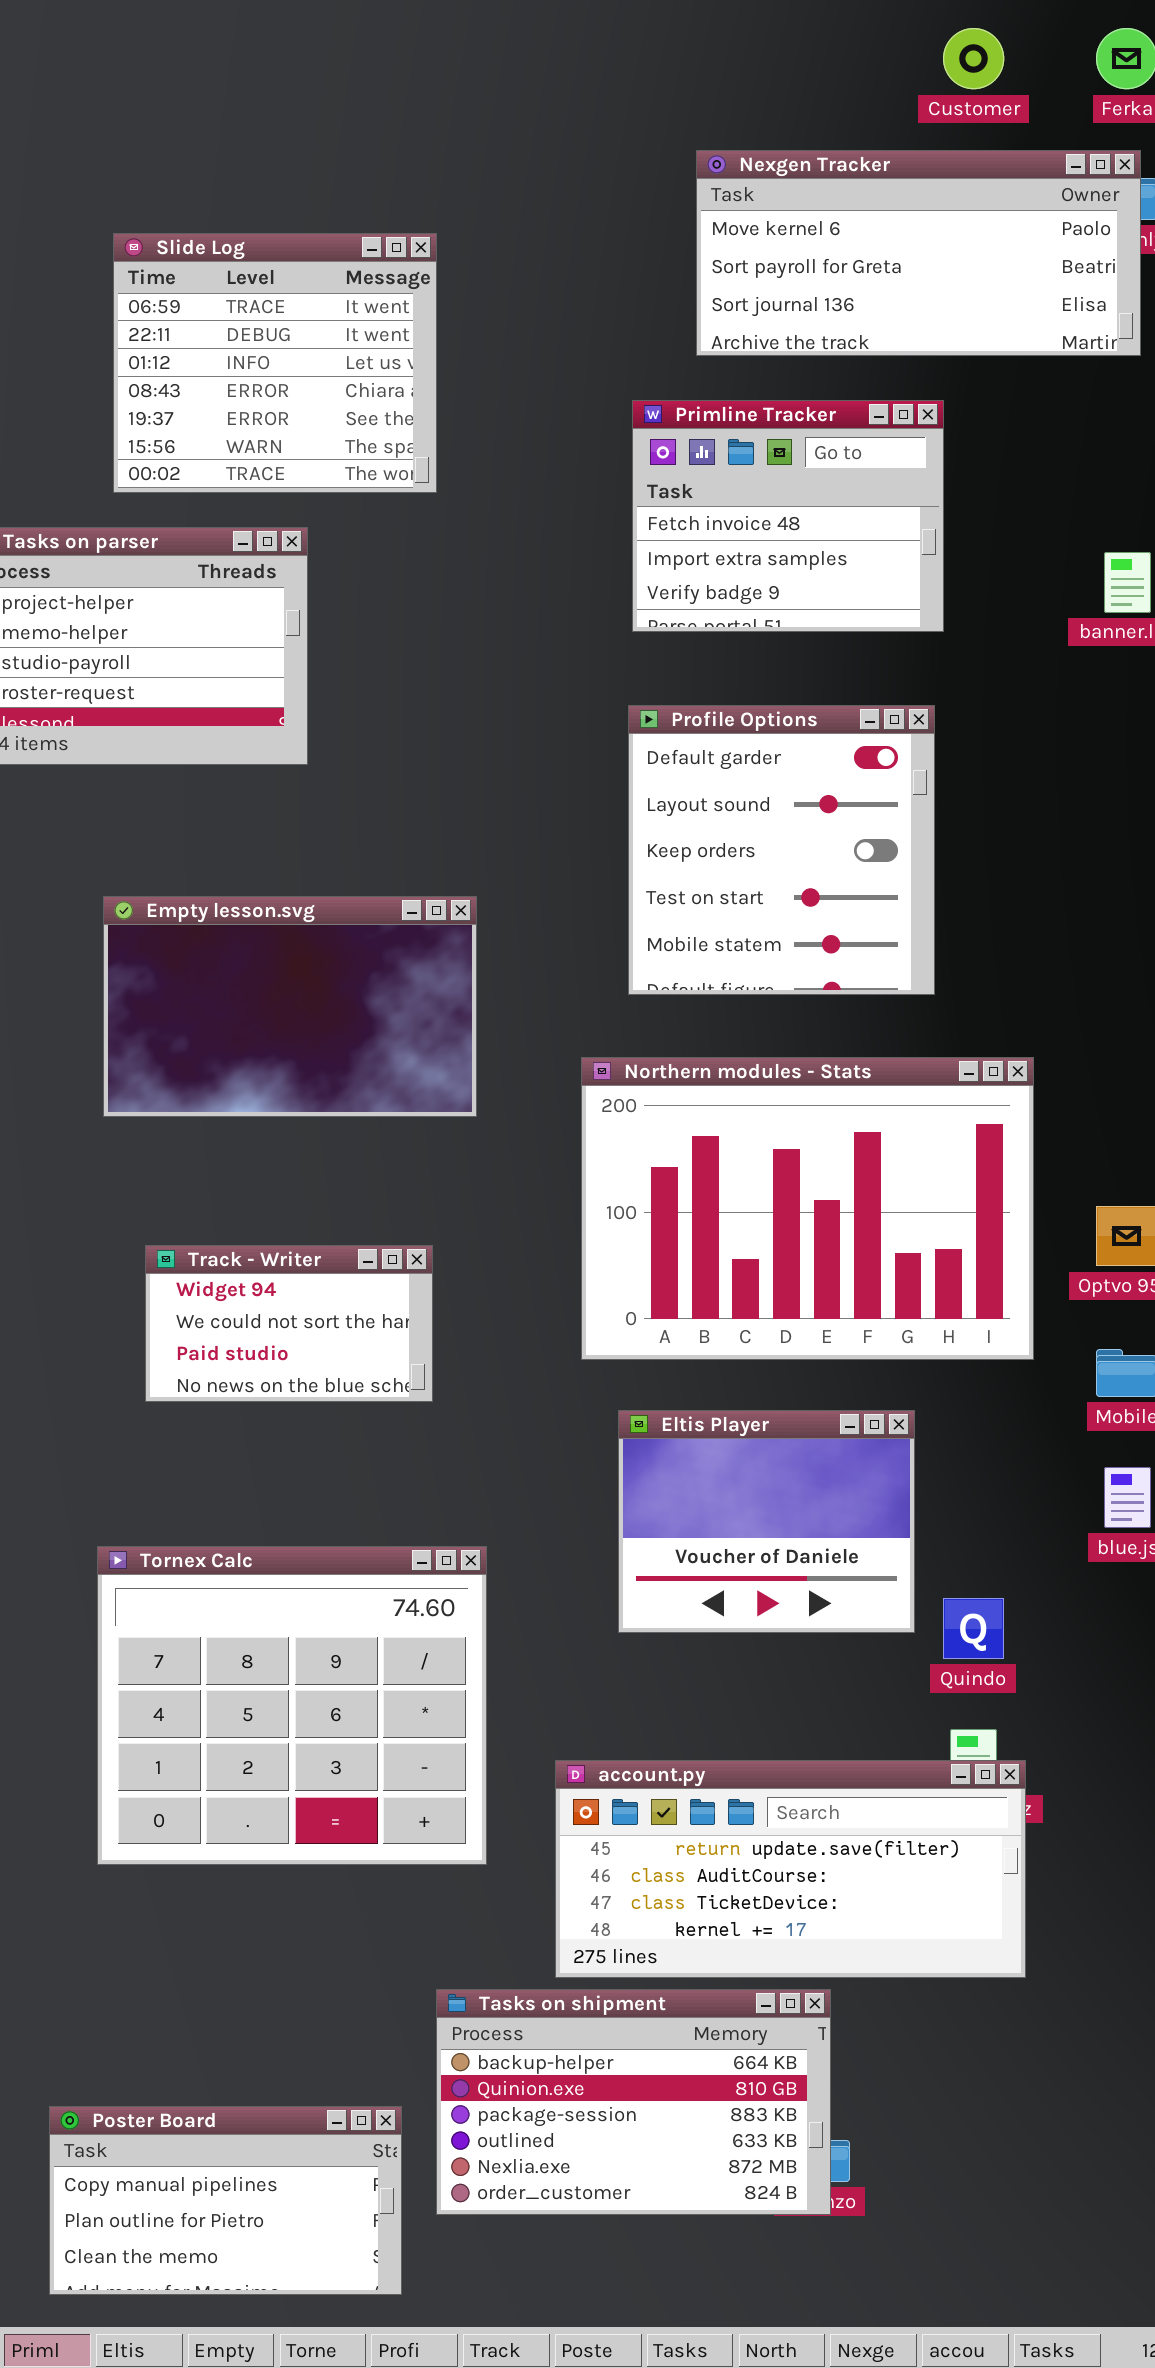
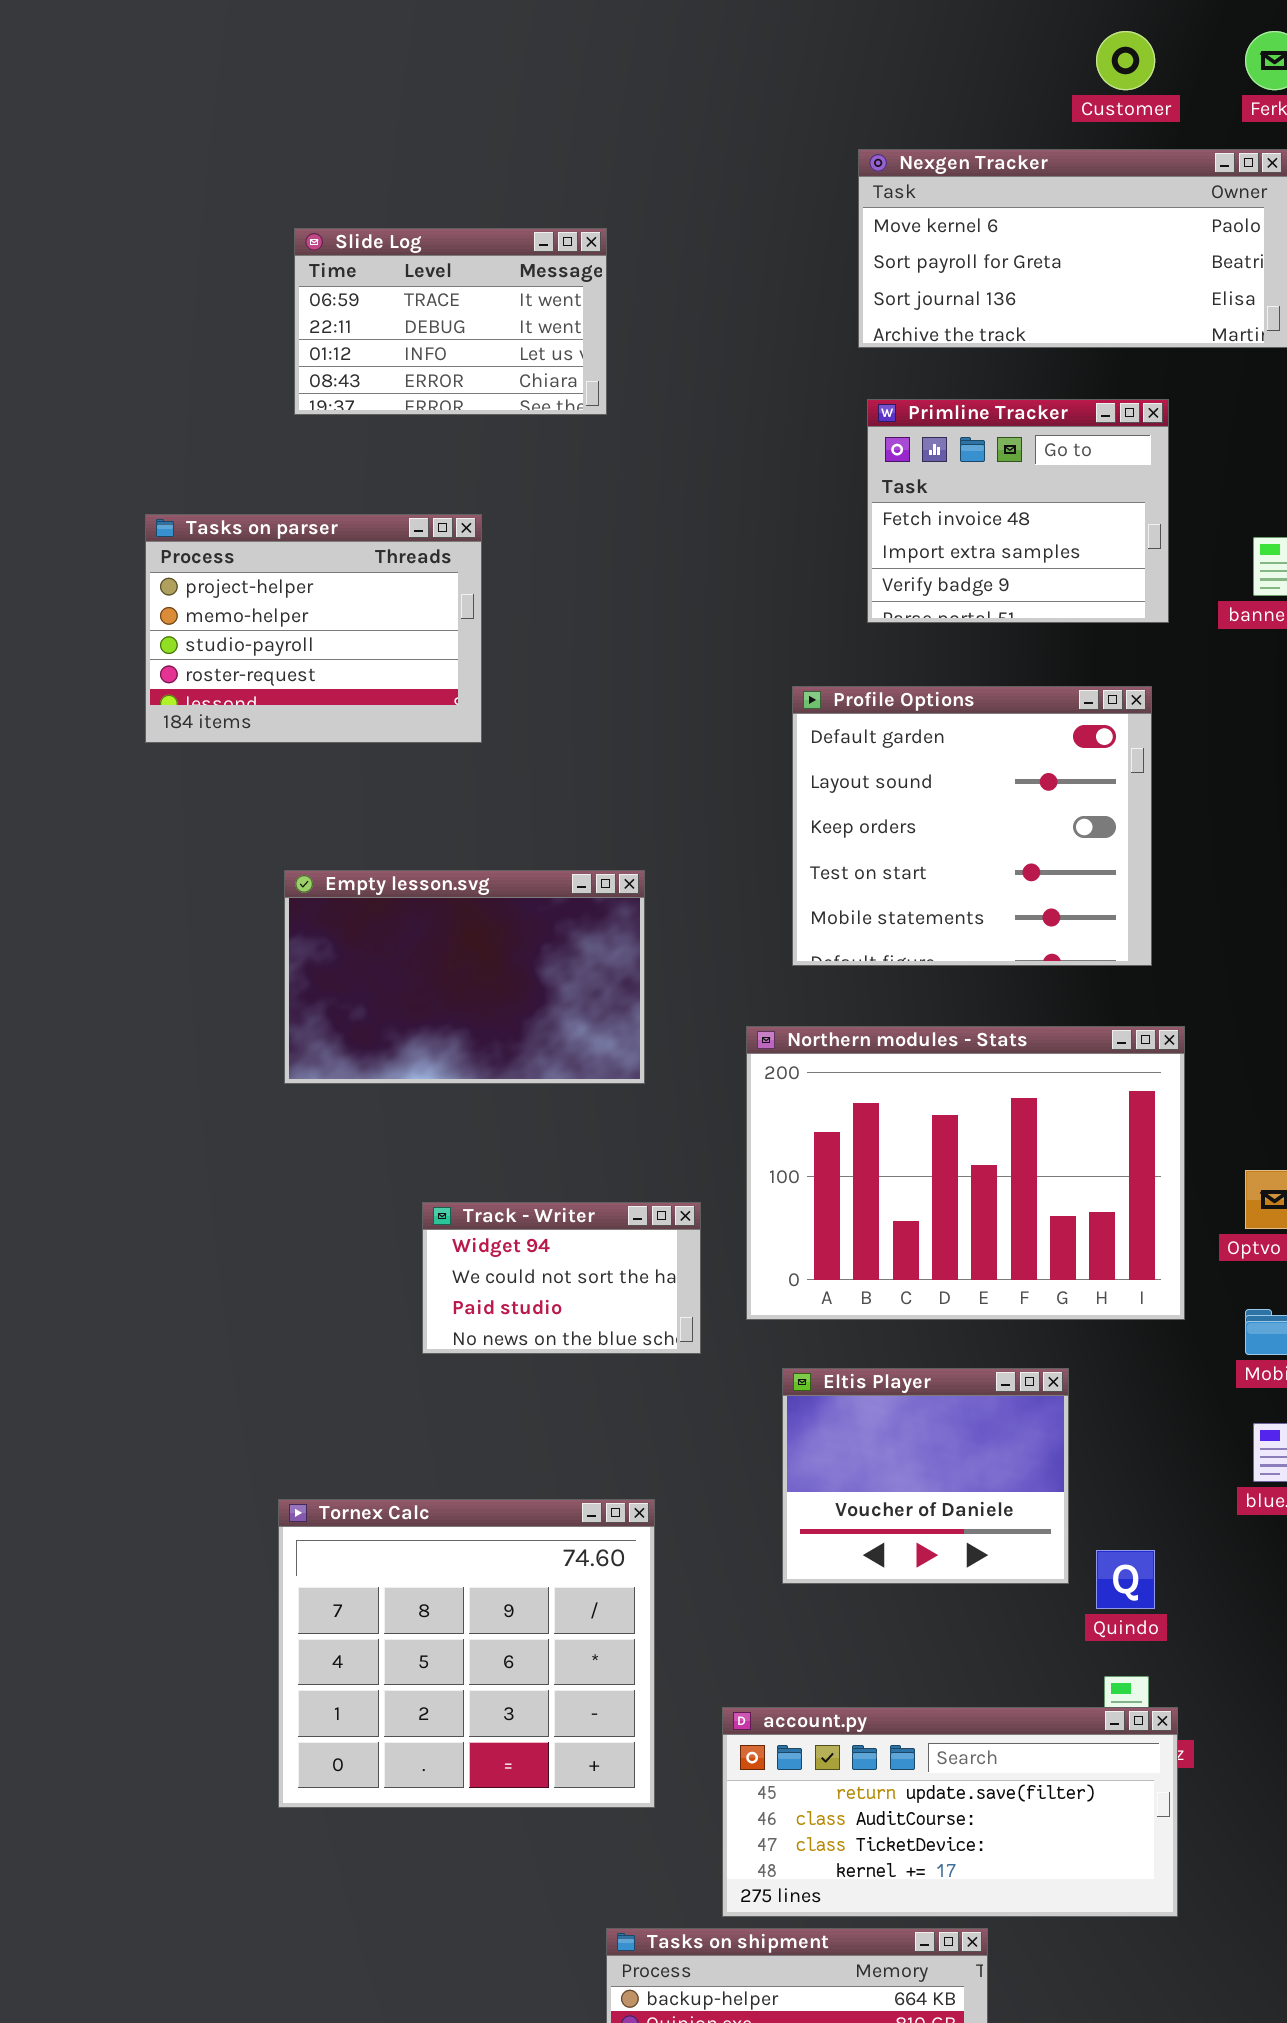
Slide Log: [113,233,437,493] -> [294,228,607,415], resized
Primline Tracker: [632,400,944,632] -> [867,399,1169,623], moved
Profile Options: [628,705,935,995] -> [792,686,1152,966], resized
Track - Writer: [145,1245,433,1402] -> [422,1202,701,1354], moved

